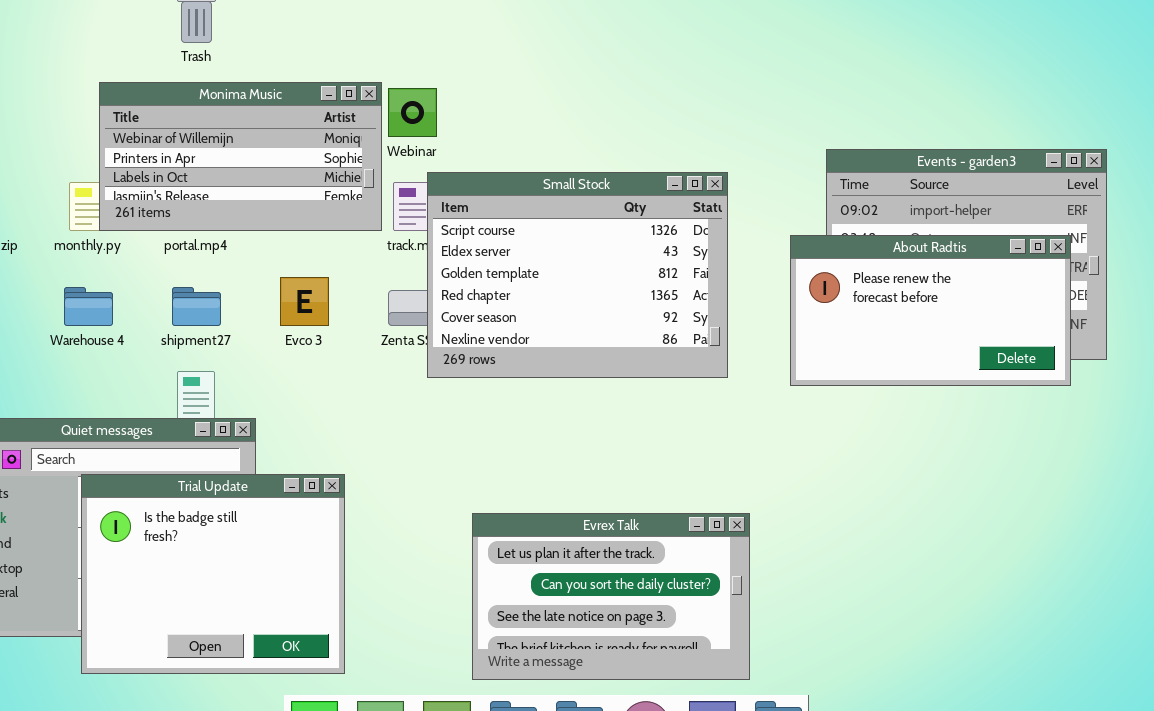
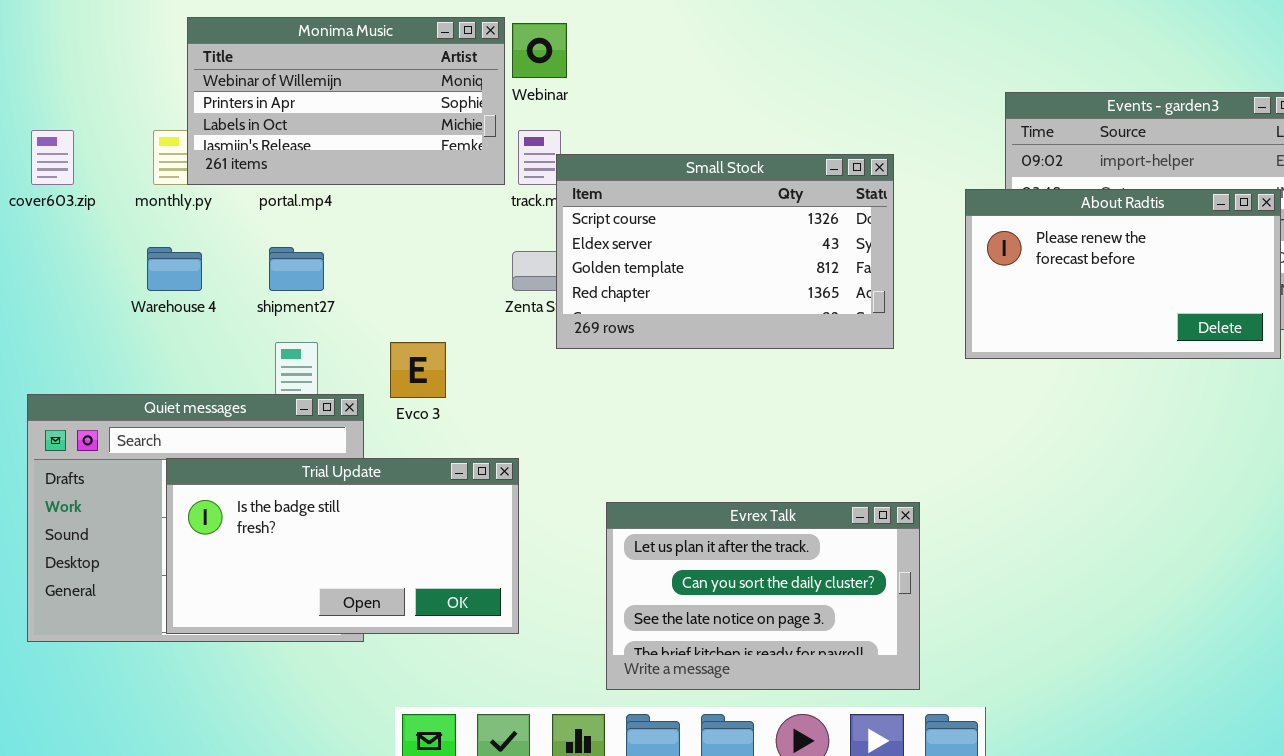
Small Stock: [427,172,728,378] -> [556,154,894,349], resized
Evco 3: [280,277,329,326] -> [390,342,446,398], moved
Trial Update: [81,474,345,674] -> [166,458,519,634], resized

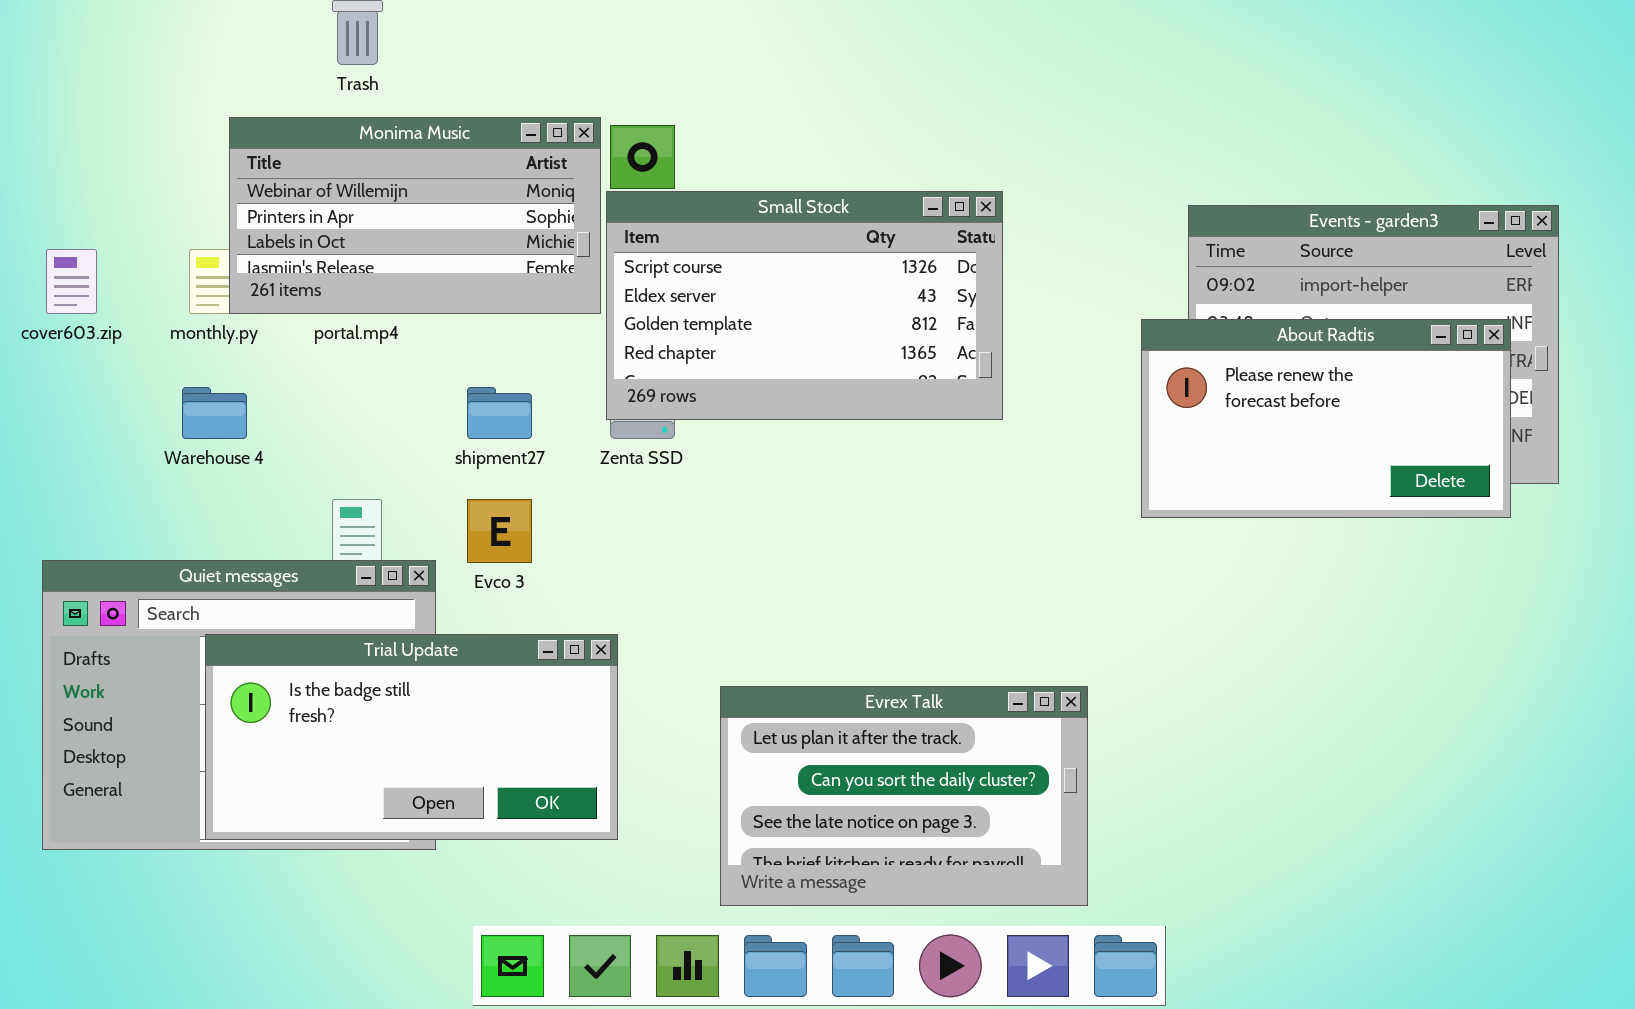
Small Stock: [556,154,894,349] -> [606,191,1003,420], moved
shipment27: [269,247,324,291] -> [467,387,532,439], moved

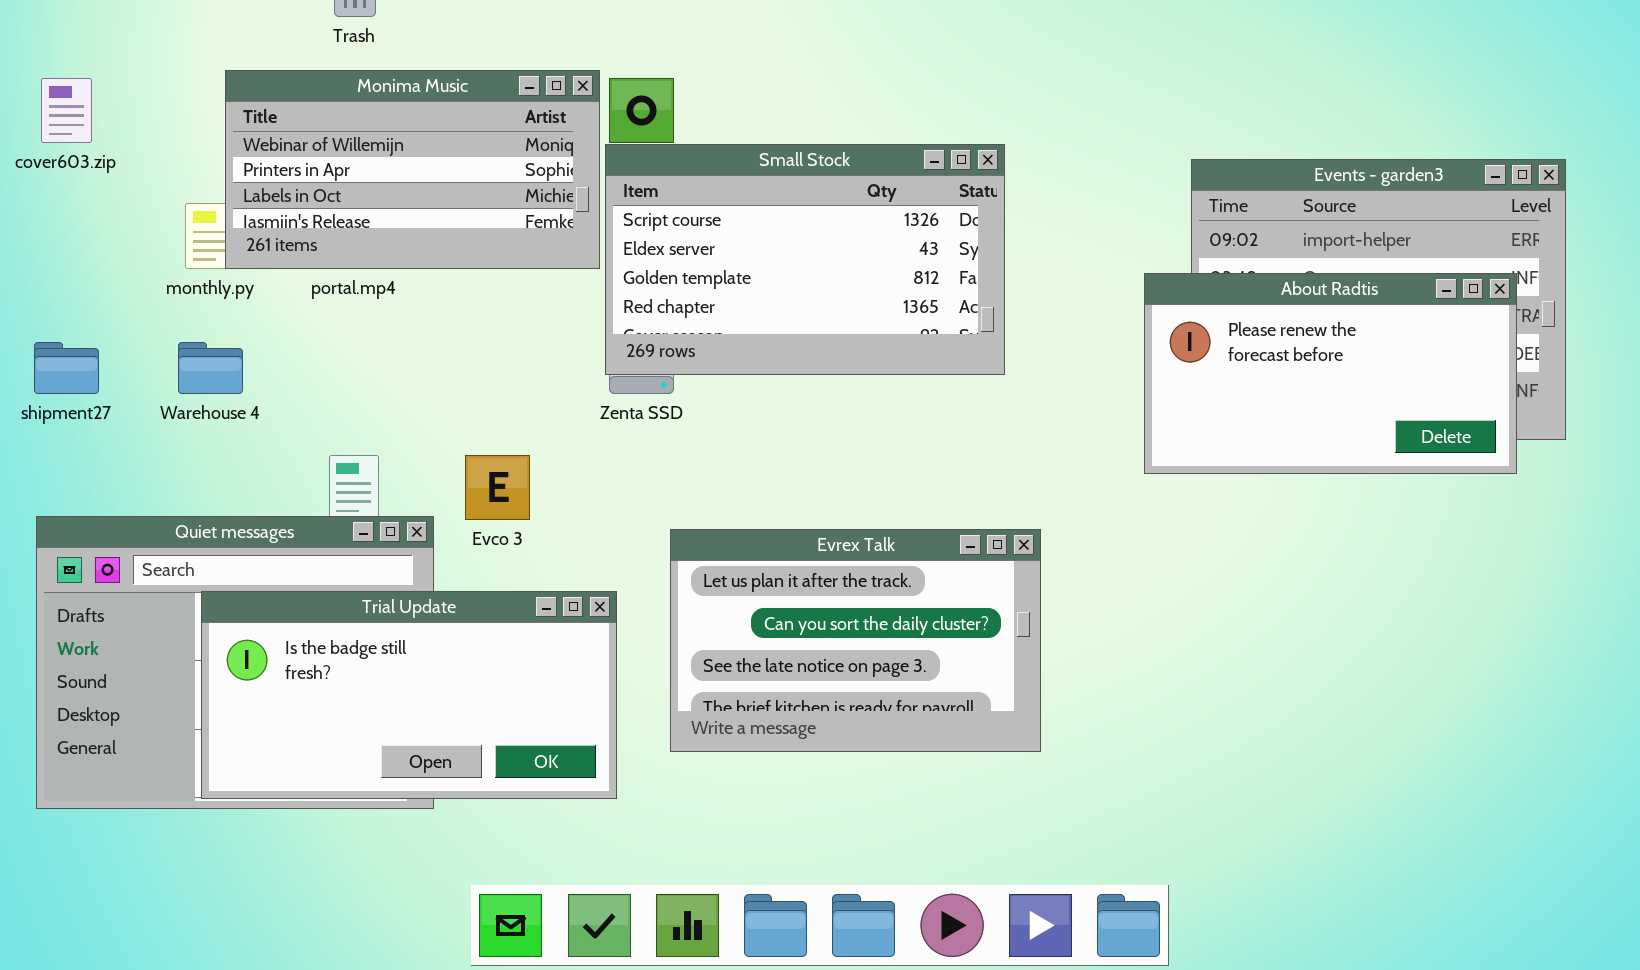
cover603.zip: [46,249,97,314] -> [41,78,92,143], moved
shipment27: [467,387,532,439] -> [34,342,99,394], moved
Evrex Talk: [720,686,1088,906] -> [670,529,1041,752], moved

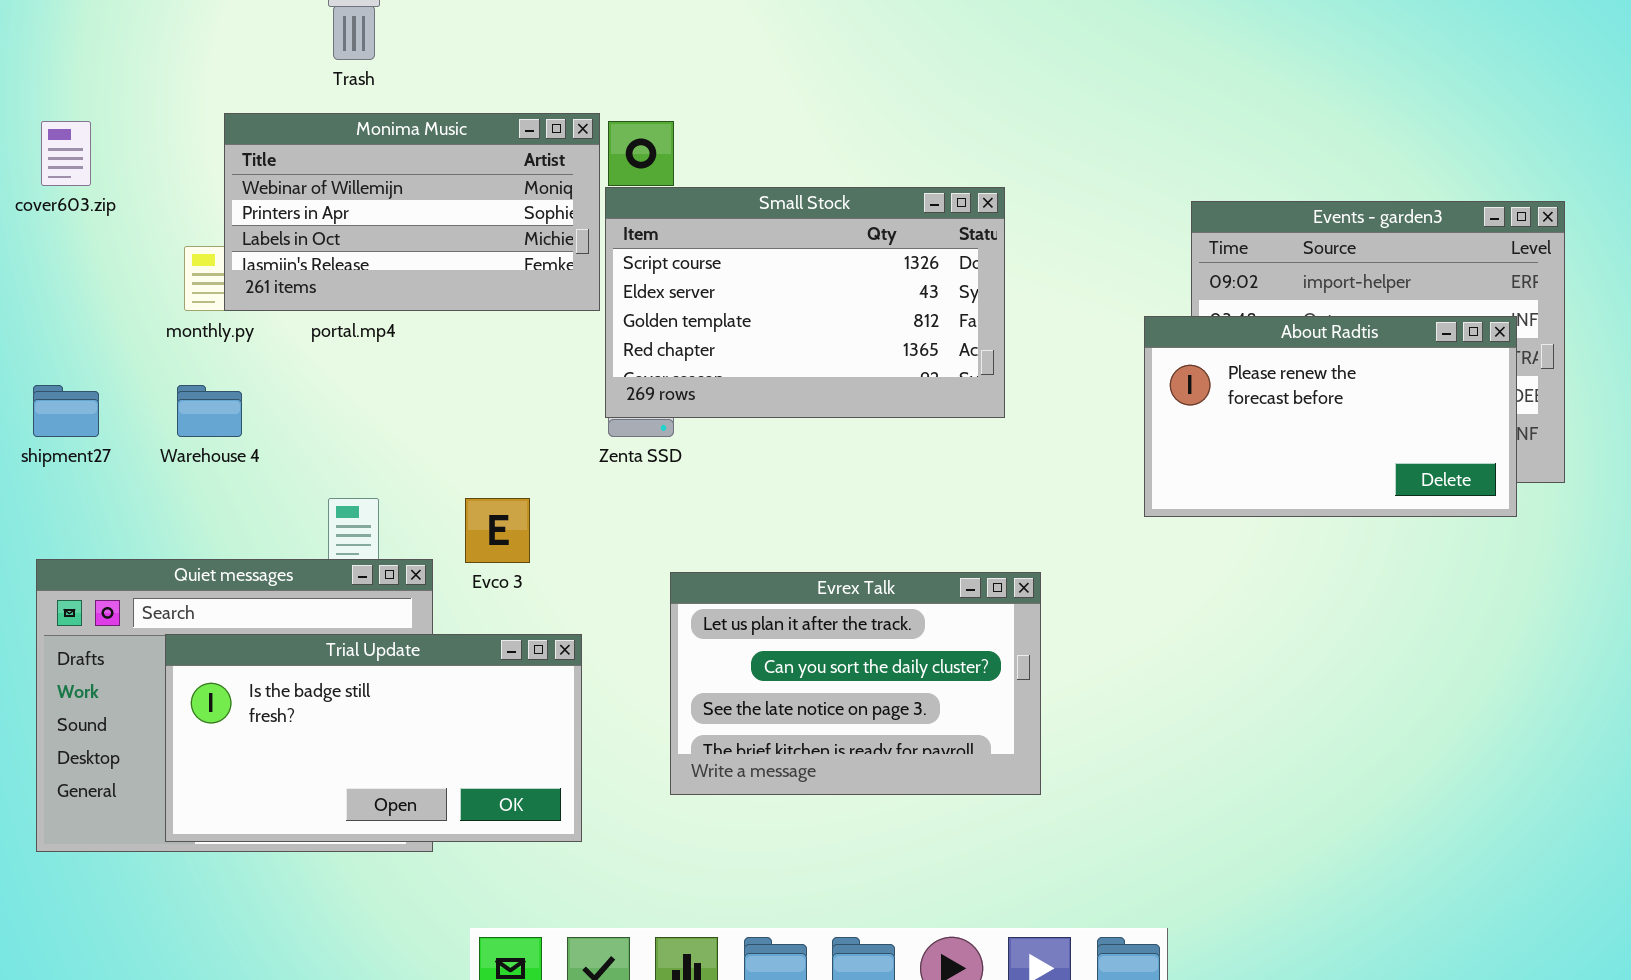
Trial Update: [201,591,617,799] -> [165,634,582,842], moved

